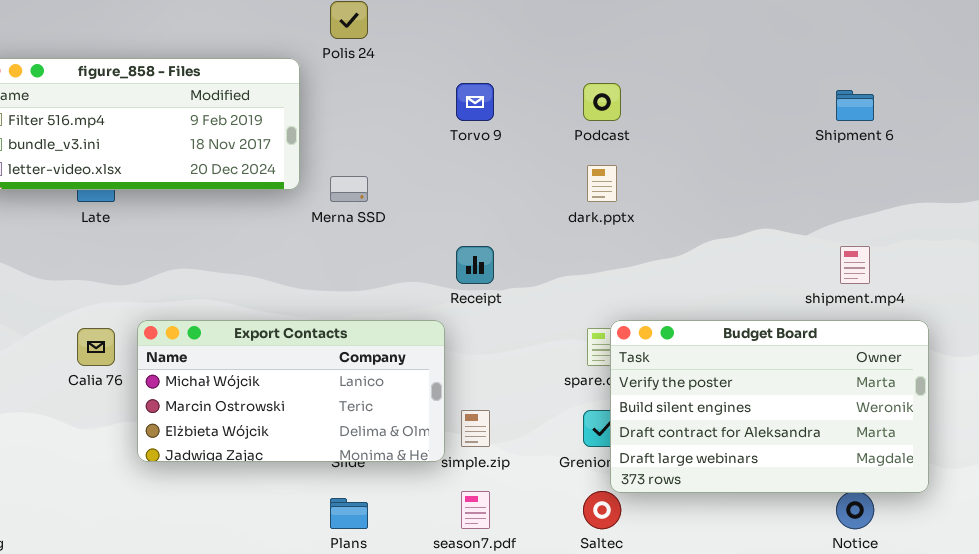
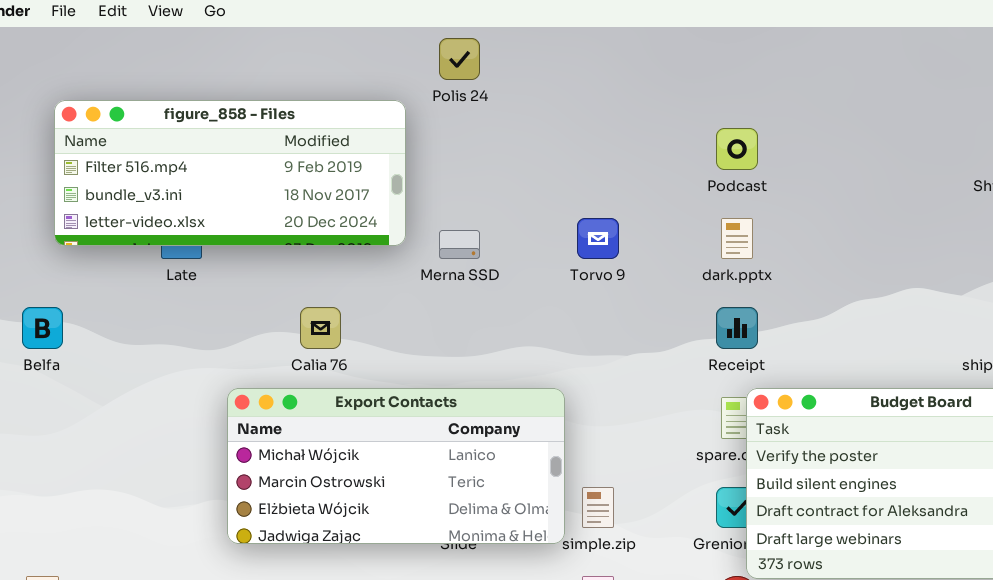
Torvo 9: [456,83,494,121] -> [577,218,619,259], moved
Receipt: [456,246,494,284] -> [716,307,758,349], moved
Calia 76: [77,328,115,366] -> [300,307,341,349], moved

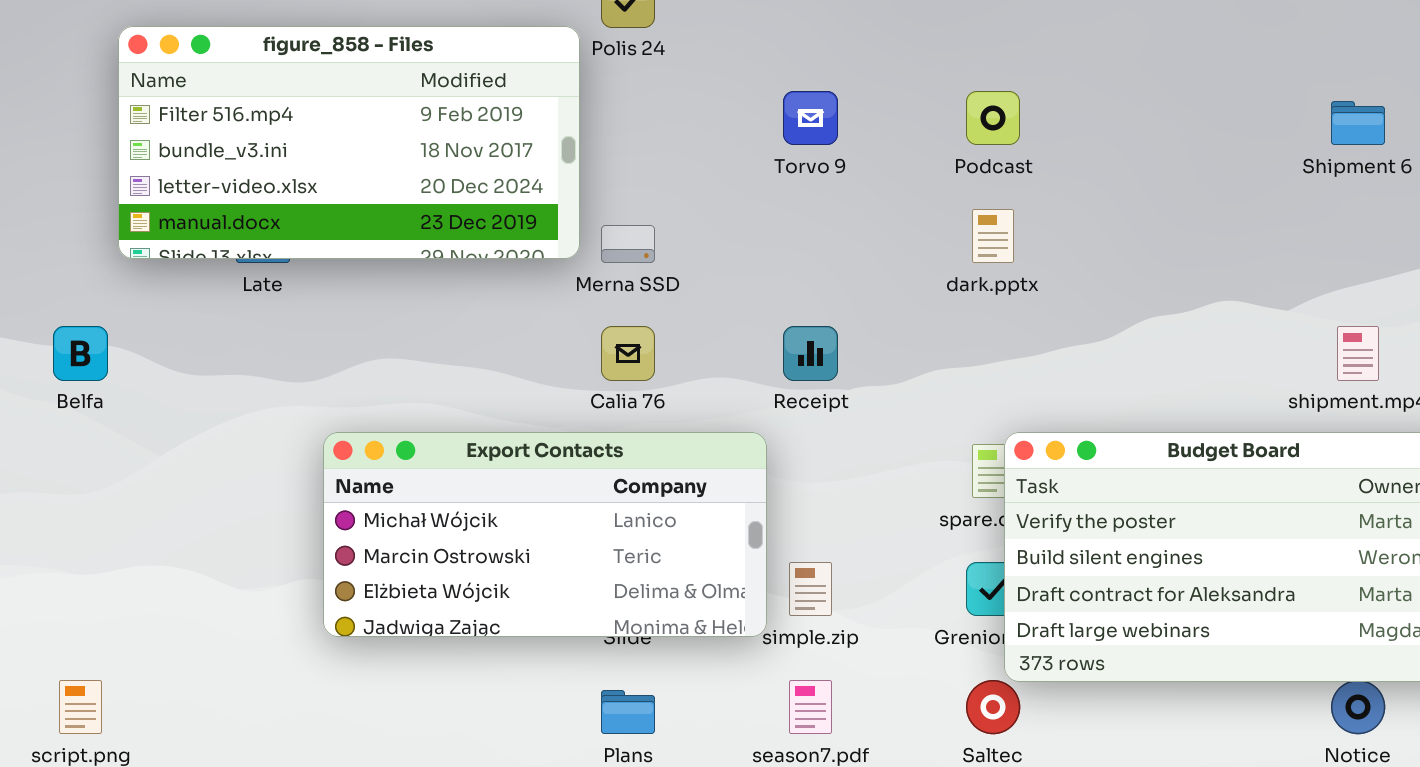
figure_858 - Files: [54,100,406,246] -> [118,26,580,259], moved, resized
Torvo 9: [577,218,619,259] -> [783,91,838,145], moved
Calia 76: [300,307,341,349] -> [601,326,655,381], moved
Receipt: [716,307,758,349] -> [783,326,838,381], moved

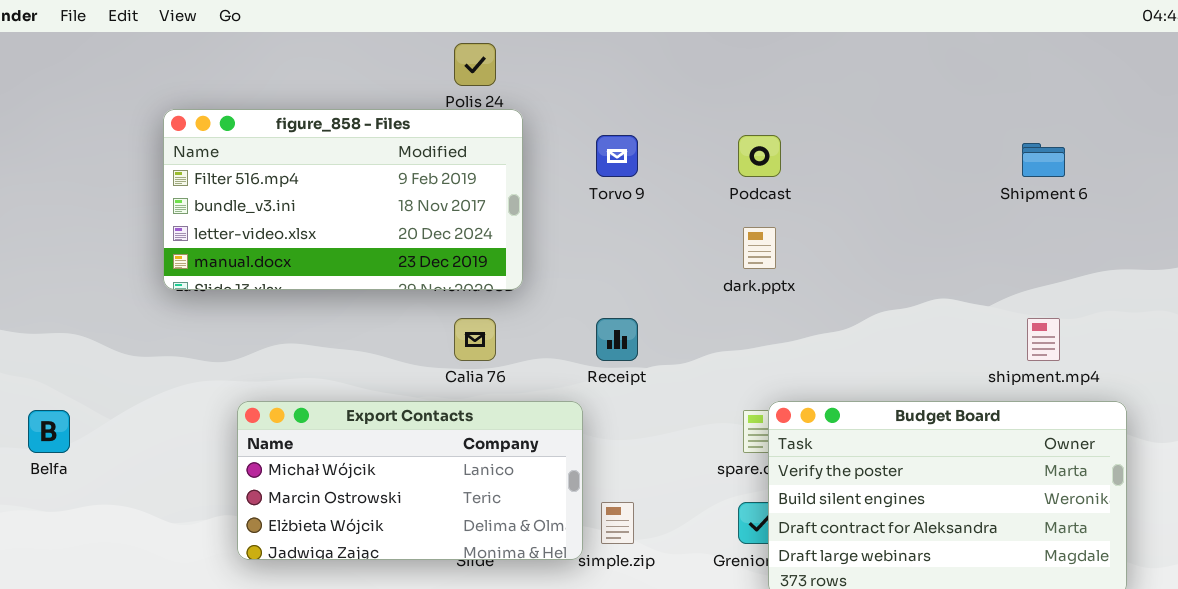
figure_858 - Files: [118,26,580,259] -> [163,109,523,290], moved
Belfa: [53,326,108,381] -> [28,410,70,453], moved

